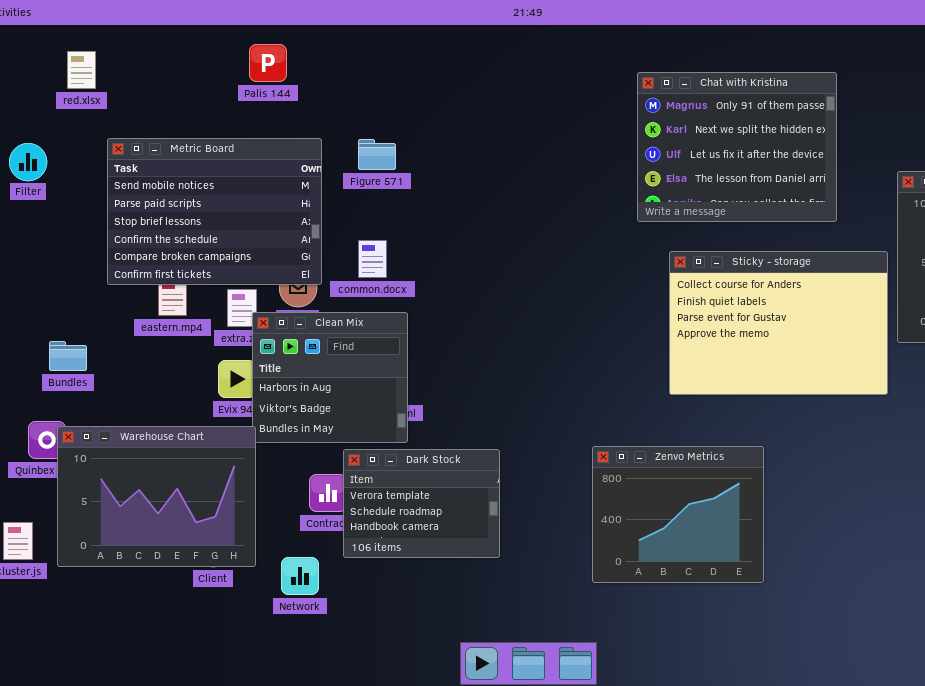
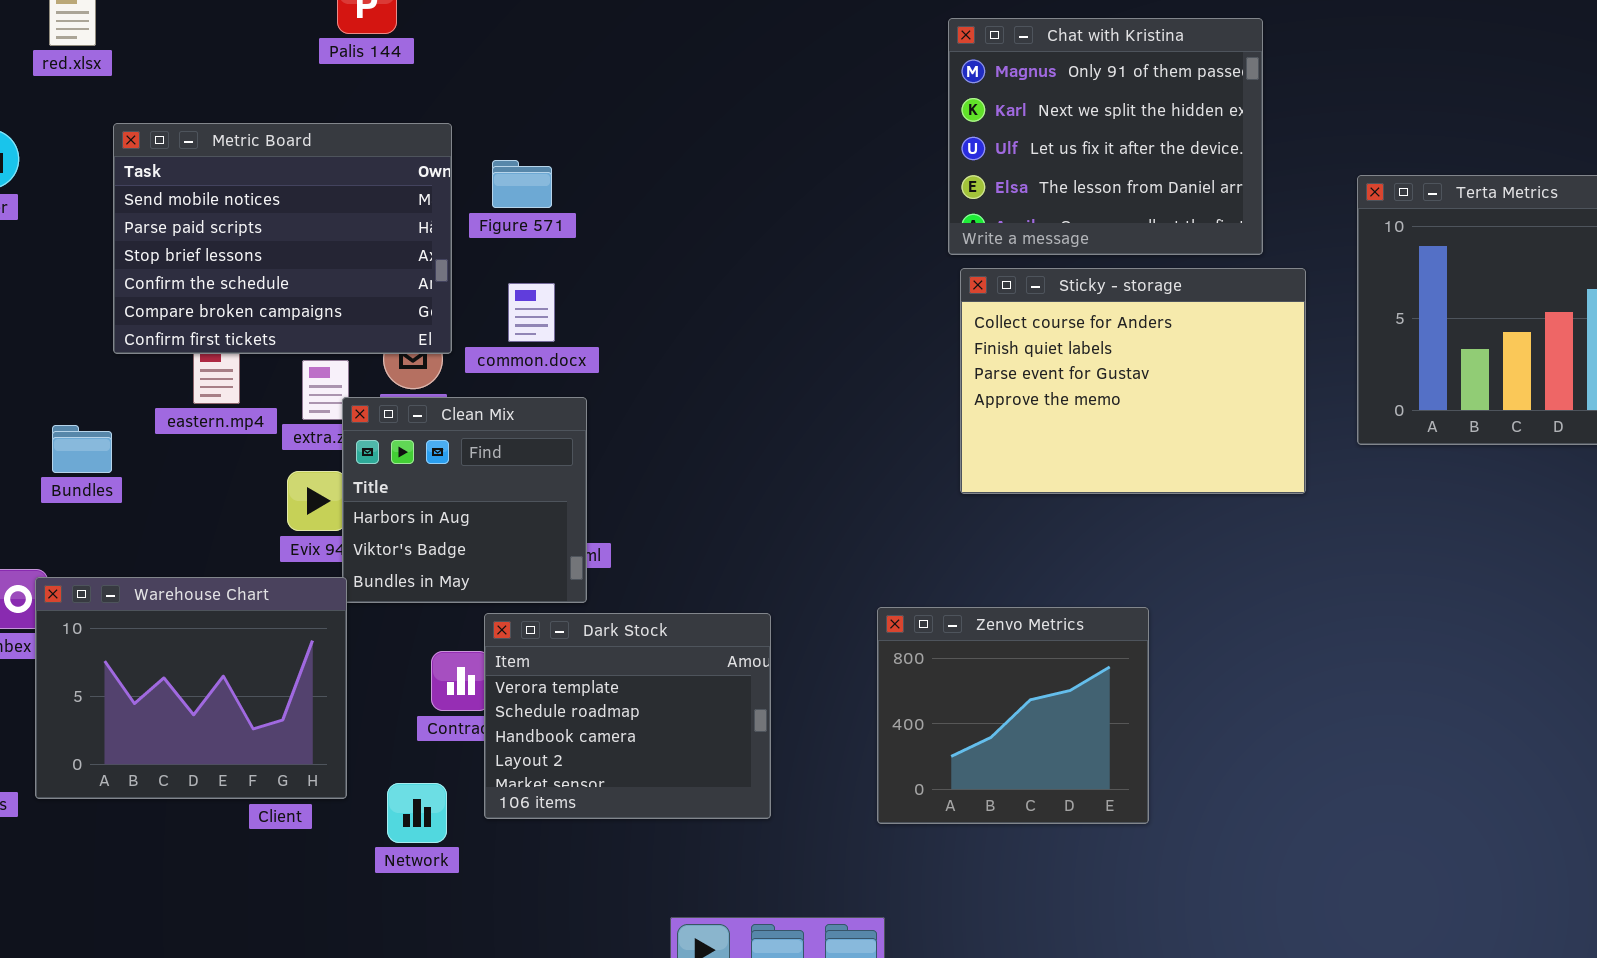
Figure 571: [358,139,396,170] -> [492,160,552,208], moved
Sticky - storage: [669,251,888,395] -> [960,268,1306,494], moved
Bundles: [49,341,87,371] -> [52,425,112,473], moved
Dark Stock: [343,449,500,558] -> [484,613,771,819], resized

